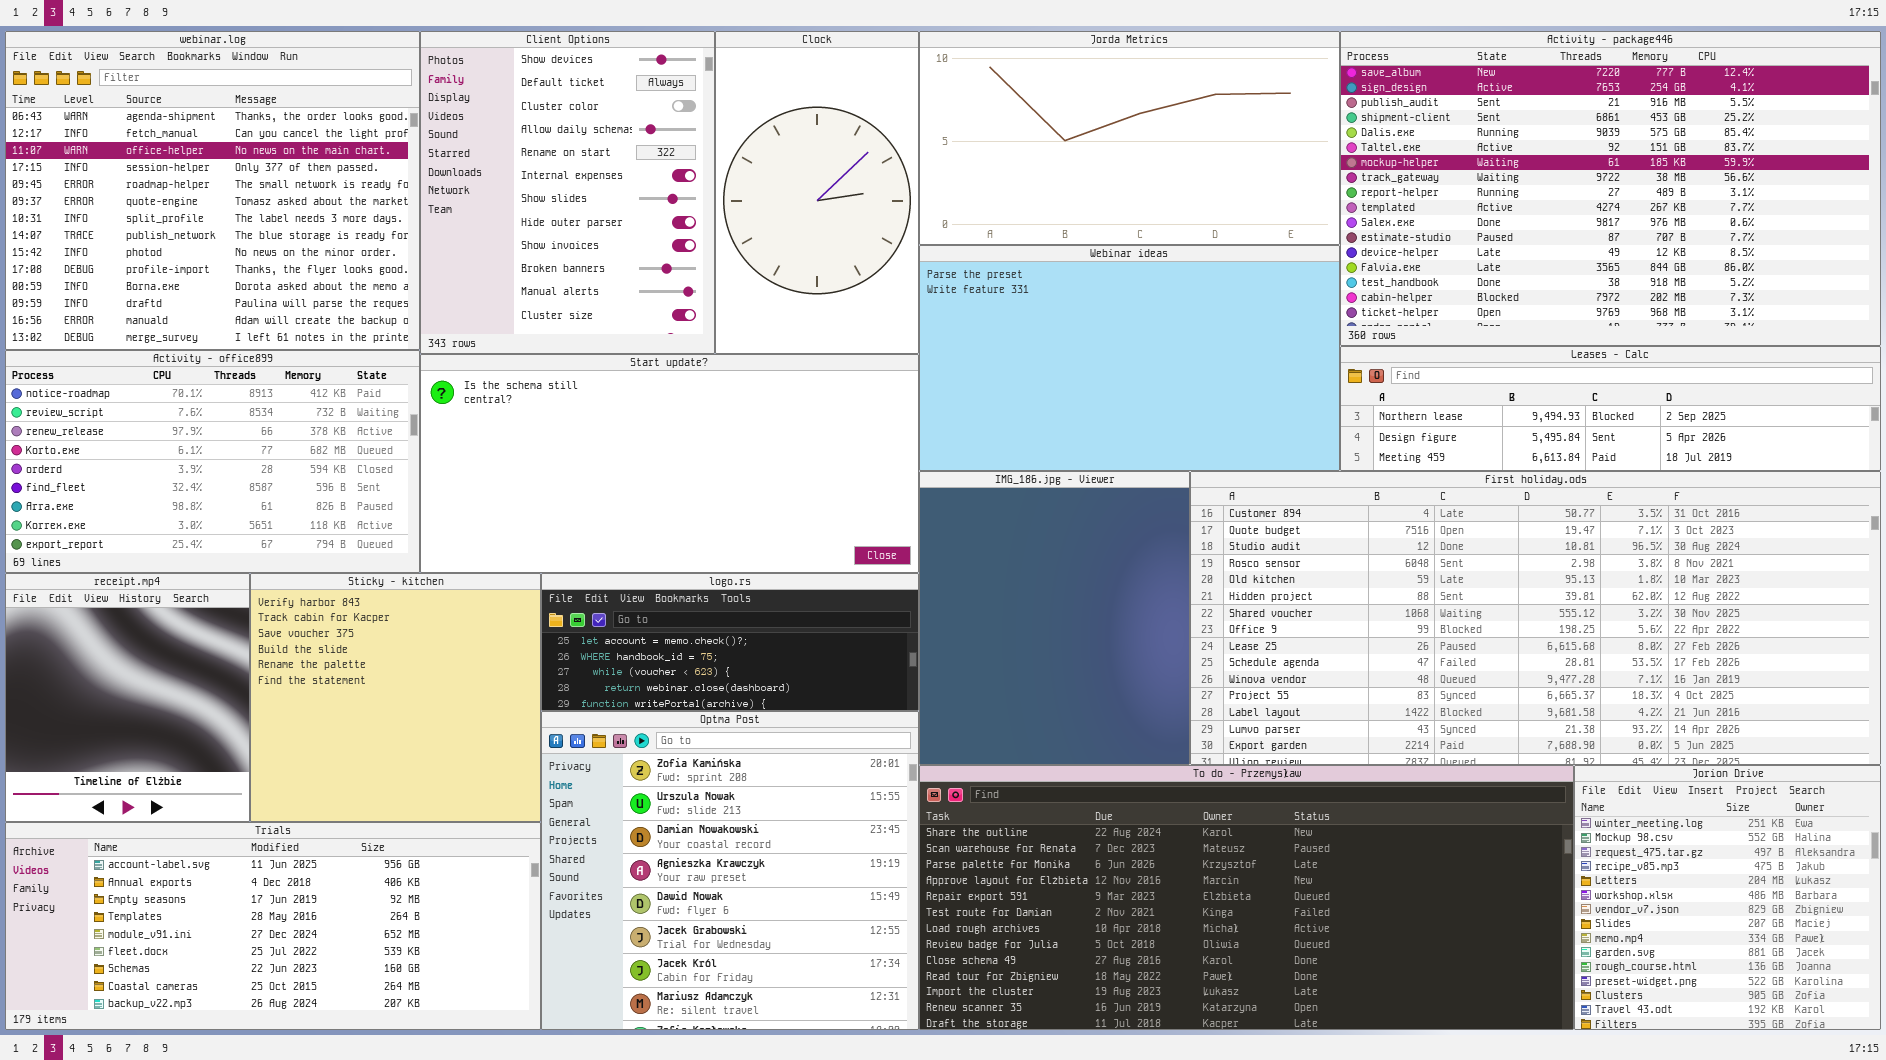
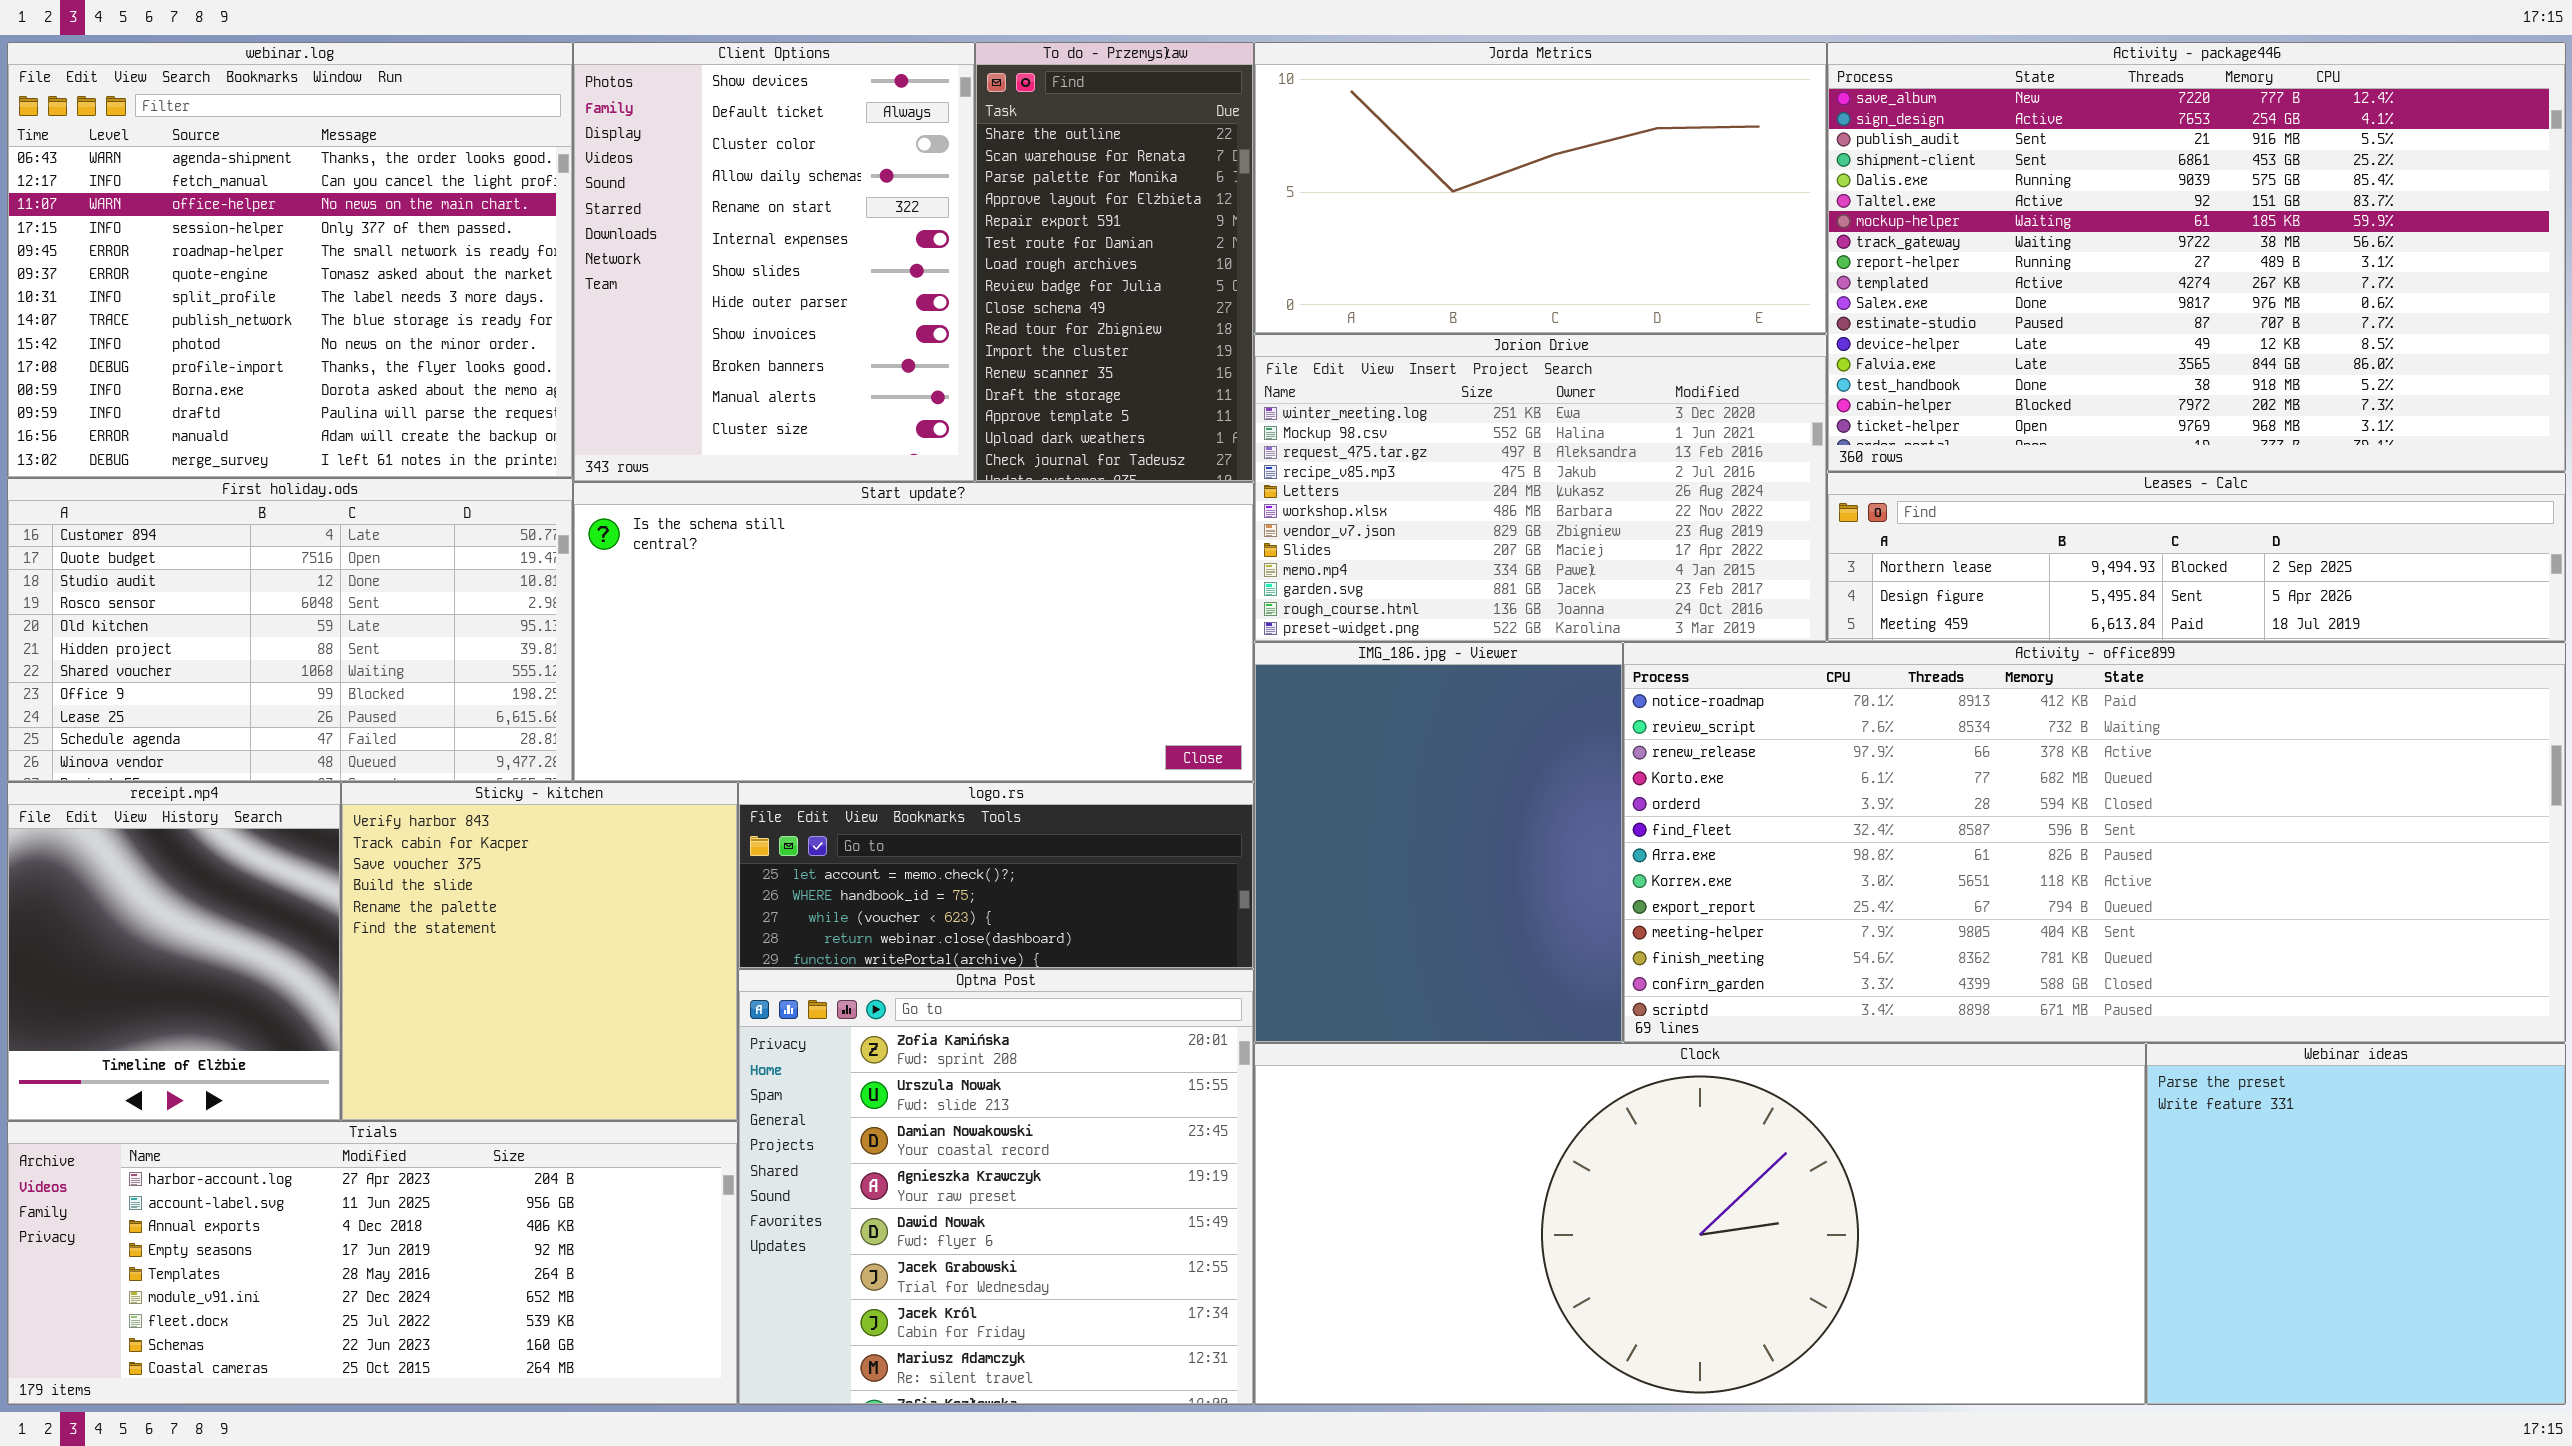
Clock: [715,31,919,354] -> [1254,1043,2146,1405], moved, resized
Webinar ideas: [919,245,1340,471] -> [2146,1043,2566,1405], moved, resized
Activity - office899: [5,350,420,573] -> [1623,642,2566,1043], moved, resized
First holiday.ods: [1190,471,1881,765] -> [7,478,573,782], moved, resized
To do - Przemysław: [919,765,1574,1030] -> [975,42,1254,482], moved, resized
Jorion Drive: [1574,765,1881,1030] -> [1254,334,1827,642], moved, resized
Trials: [5,822,541,1030] -> [7,1121,738,1405], scrolled up 1 row

